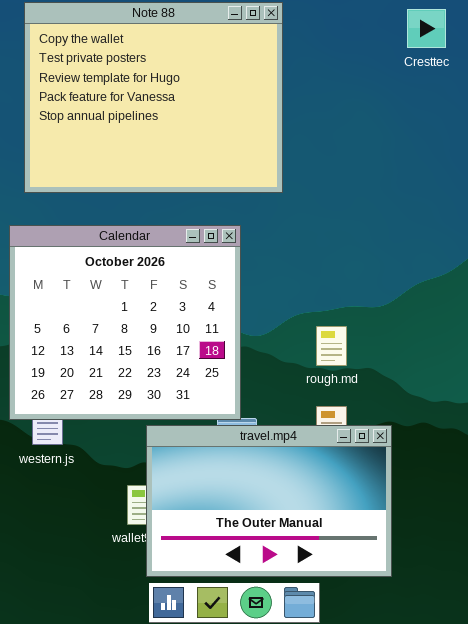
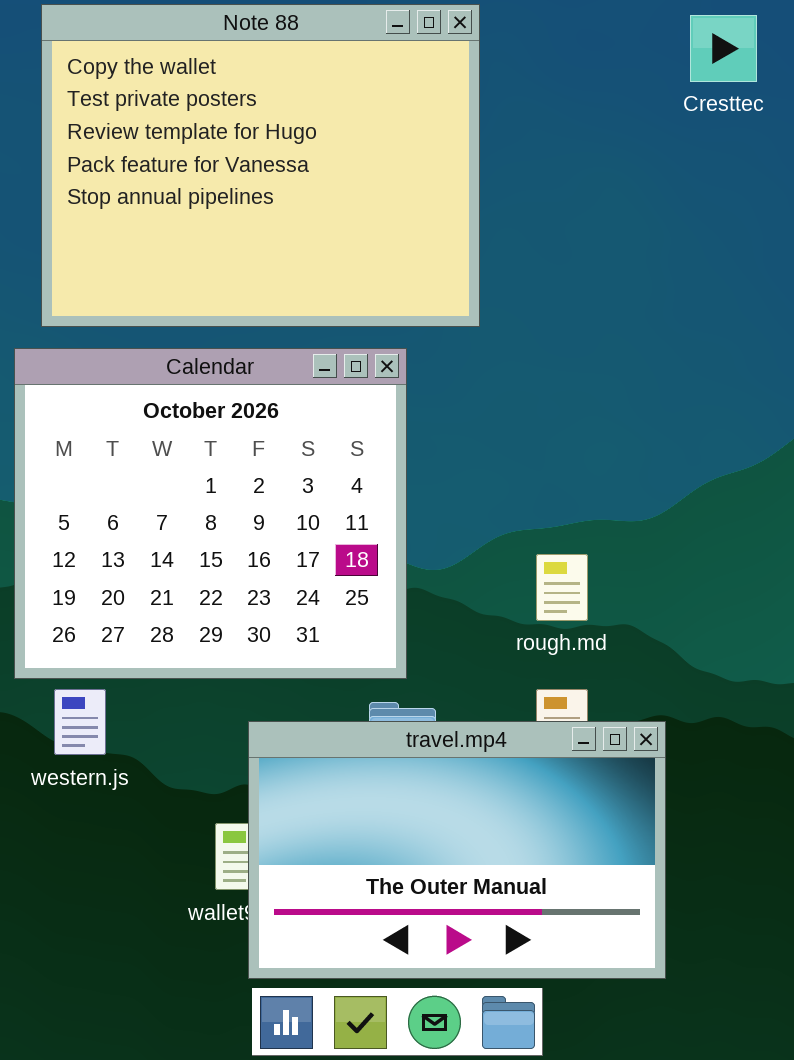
Calendar: [9,225,241,420] -> [14,348,407,679], moved

